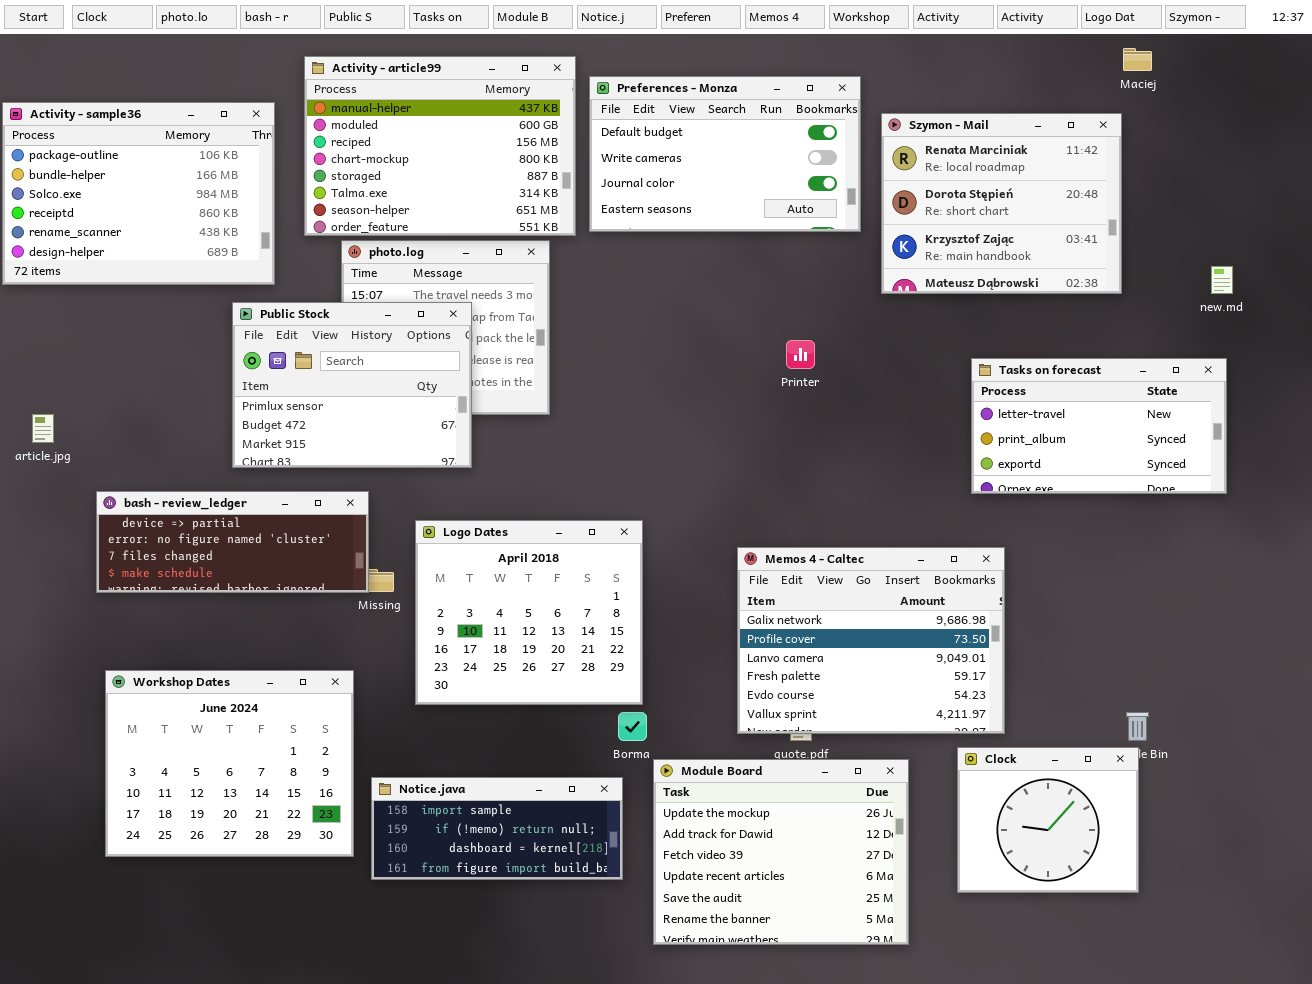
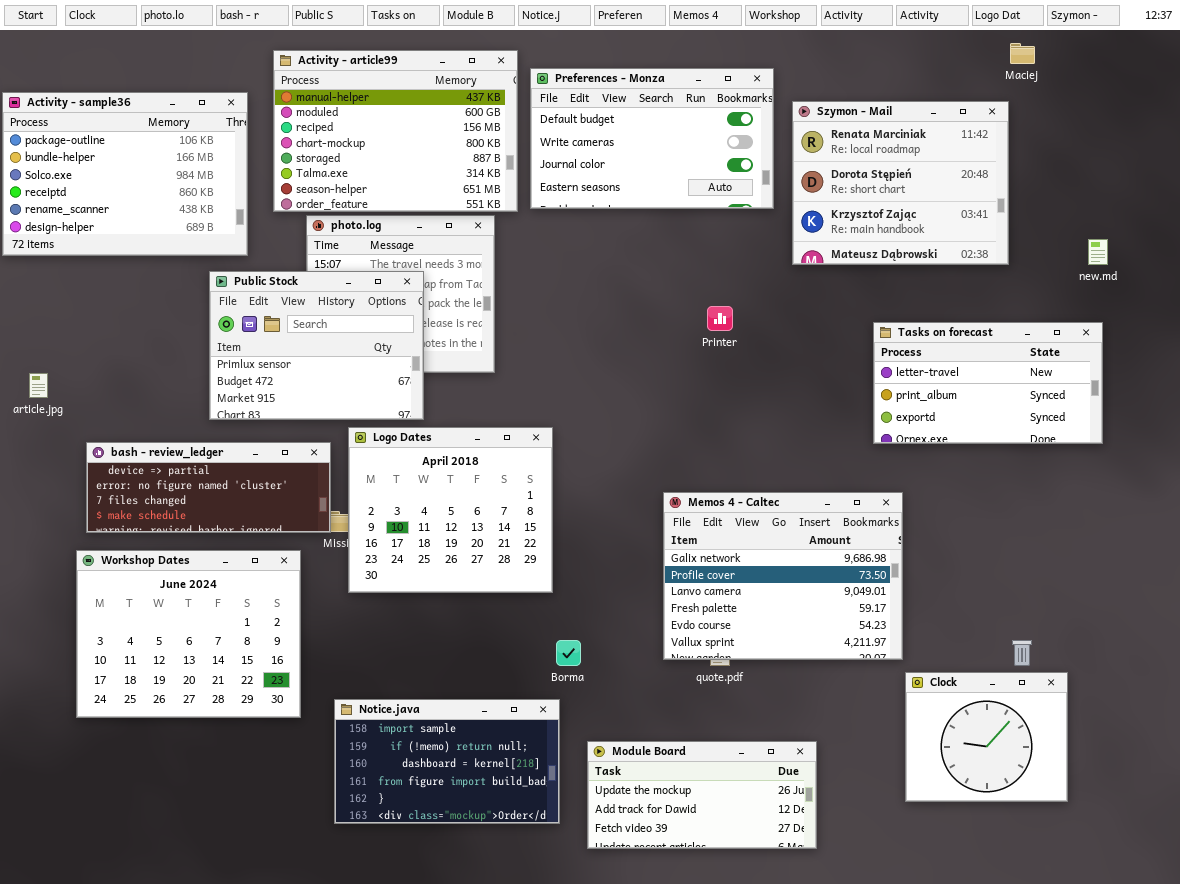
Logo Dates: [415,520,643,705] -> [348,427,553,593], moved
Workshop Dates: [105,670,354,857] -> [76,550,301,718], moved
Clock: [957,747,1139,893] -> [905,672,1068,802], moved
Module Board: [653,759,909,945] -> [587,741,817,849], resized
Notice.java: [371,777,623,880] -> [334,699,560,824], resized

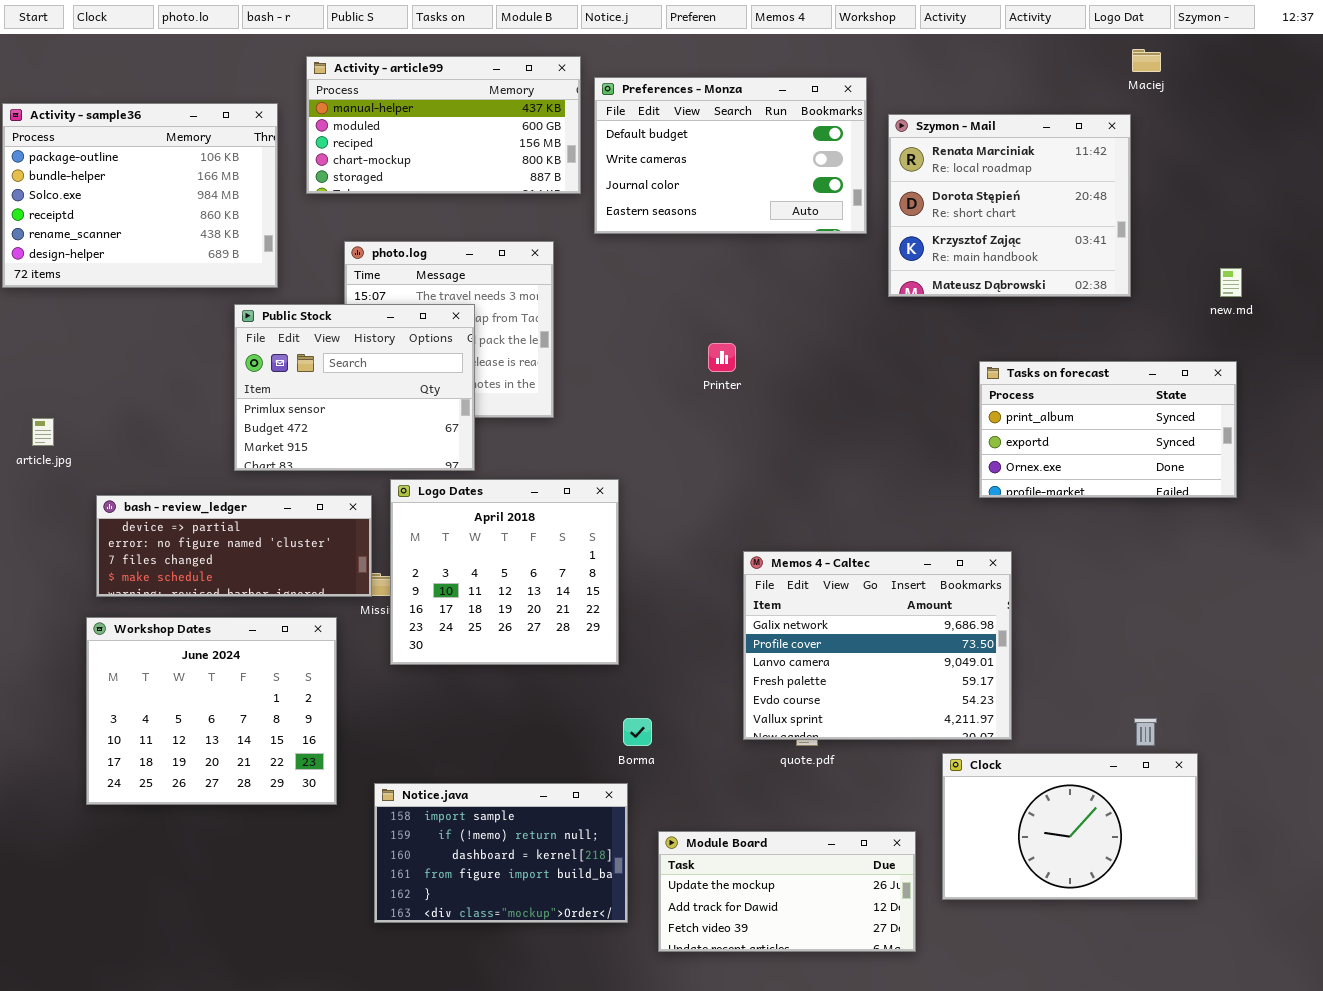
Activity - article99: [273,50,518,212] -> [306,56,581,194], resized
Printer: [707,306,733,331] -> [708,343,736,372], moved
Tasks on forecast: [873,322,1103,444] -> [979,361,1237,498], scrolled down 1 row
Clock: [905,672,1068,802] -> [942,753,1198,900], resized

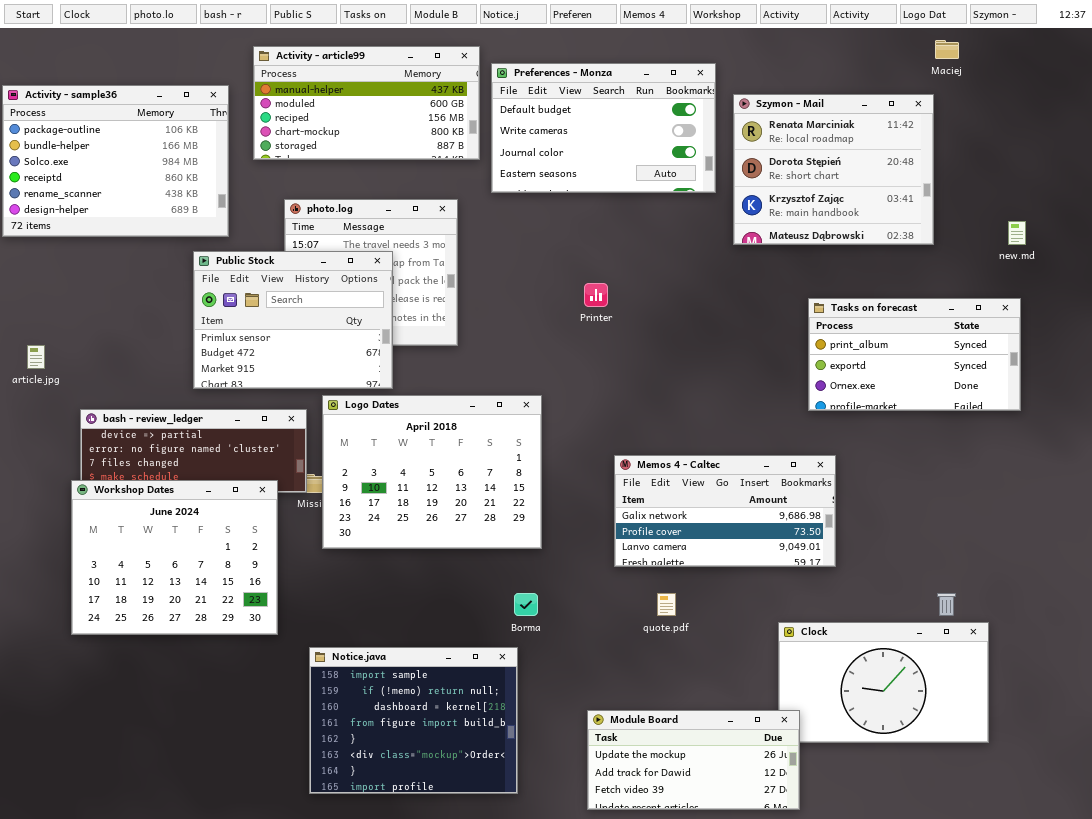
Logo Dates: [390,479,619,665] -> [322,395,542,549], resized
Memos 4 - Caltec: [743,551,1012,740] -> [614,455,836,567], resized
Workshop Dates: [86,617,337,805] -> [71,480,278,635], moved
Notice.java: [374,783,628,923] -> [309,647,518,794], resized
Module Board: [658,831,916,952] -> [587,710,800,810], moved

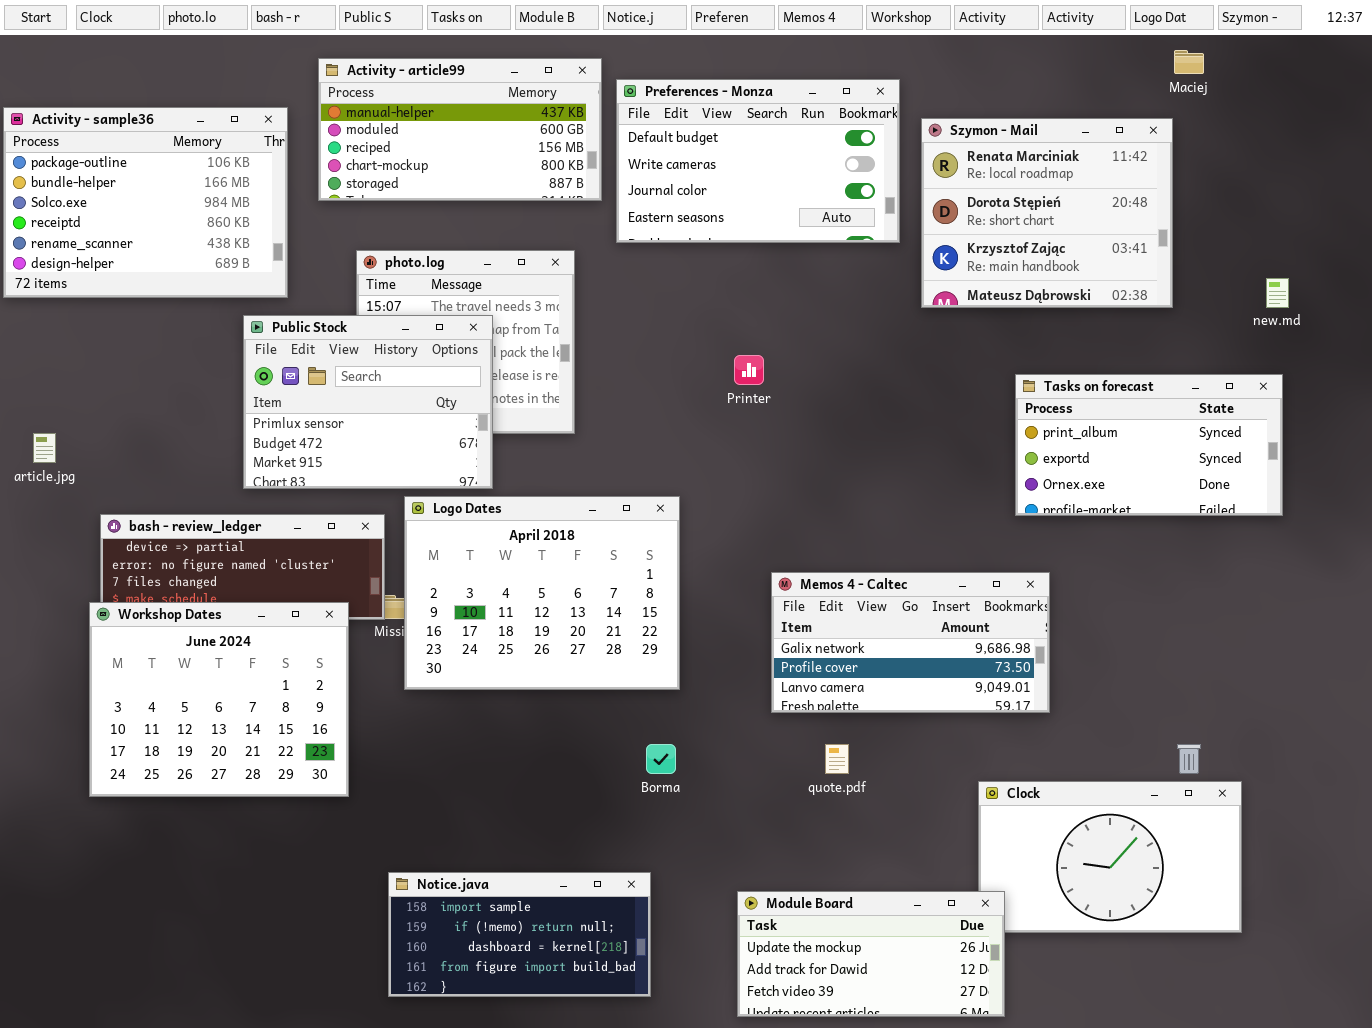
Notice.java: [309,647,518,794] -> [388,872,651,997], resized

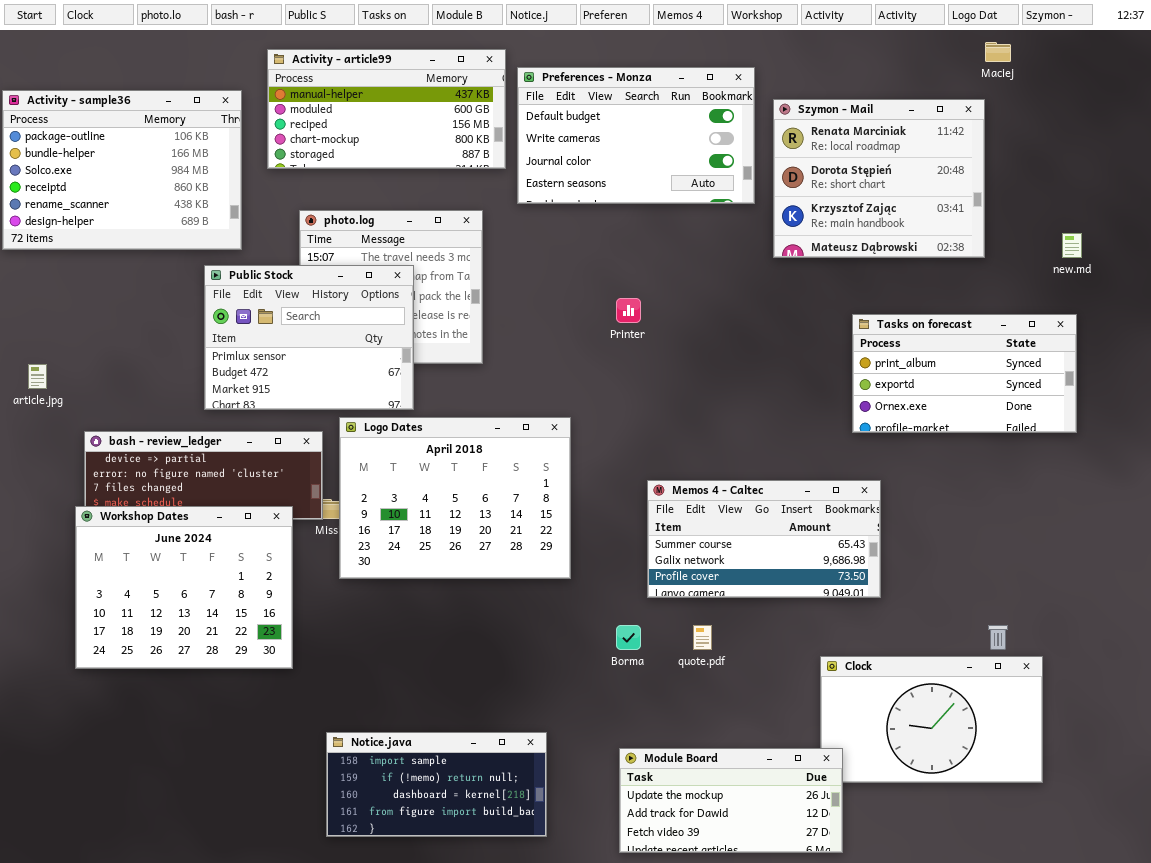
Memos 4 - Caltec: [771,572,1050,713] -> [647,480,881,598], scrolled up 1 row
Borma: [646,744,676,774] -> [616,625,641,650], moved

